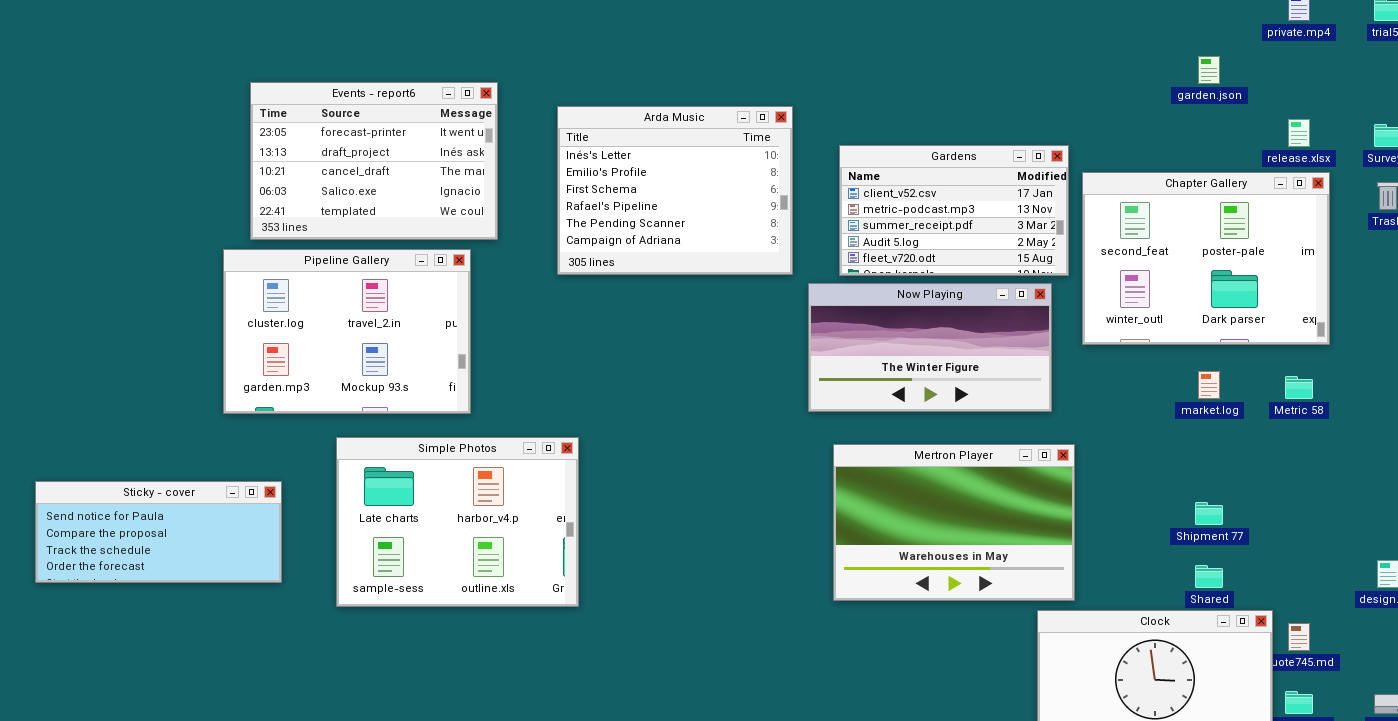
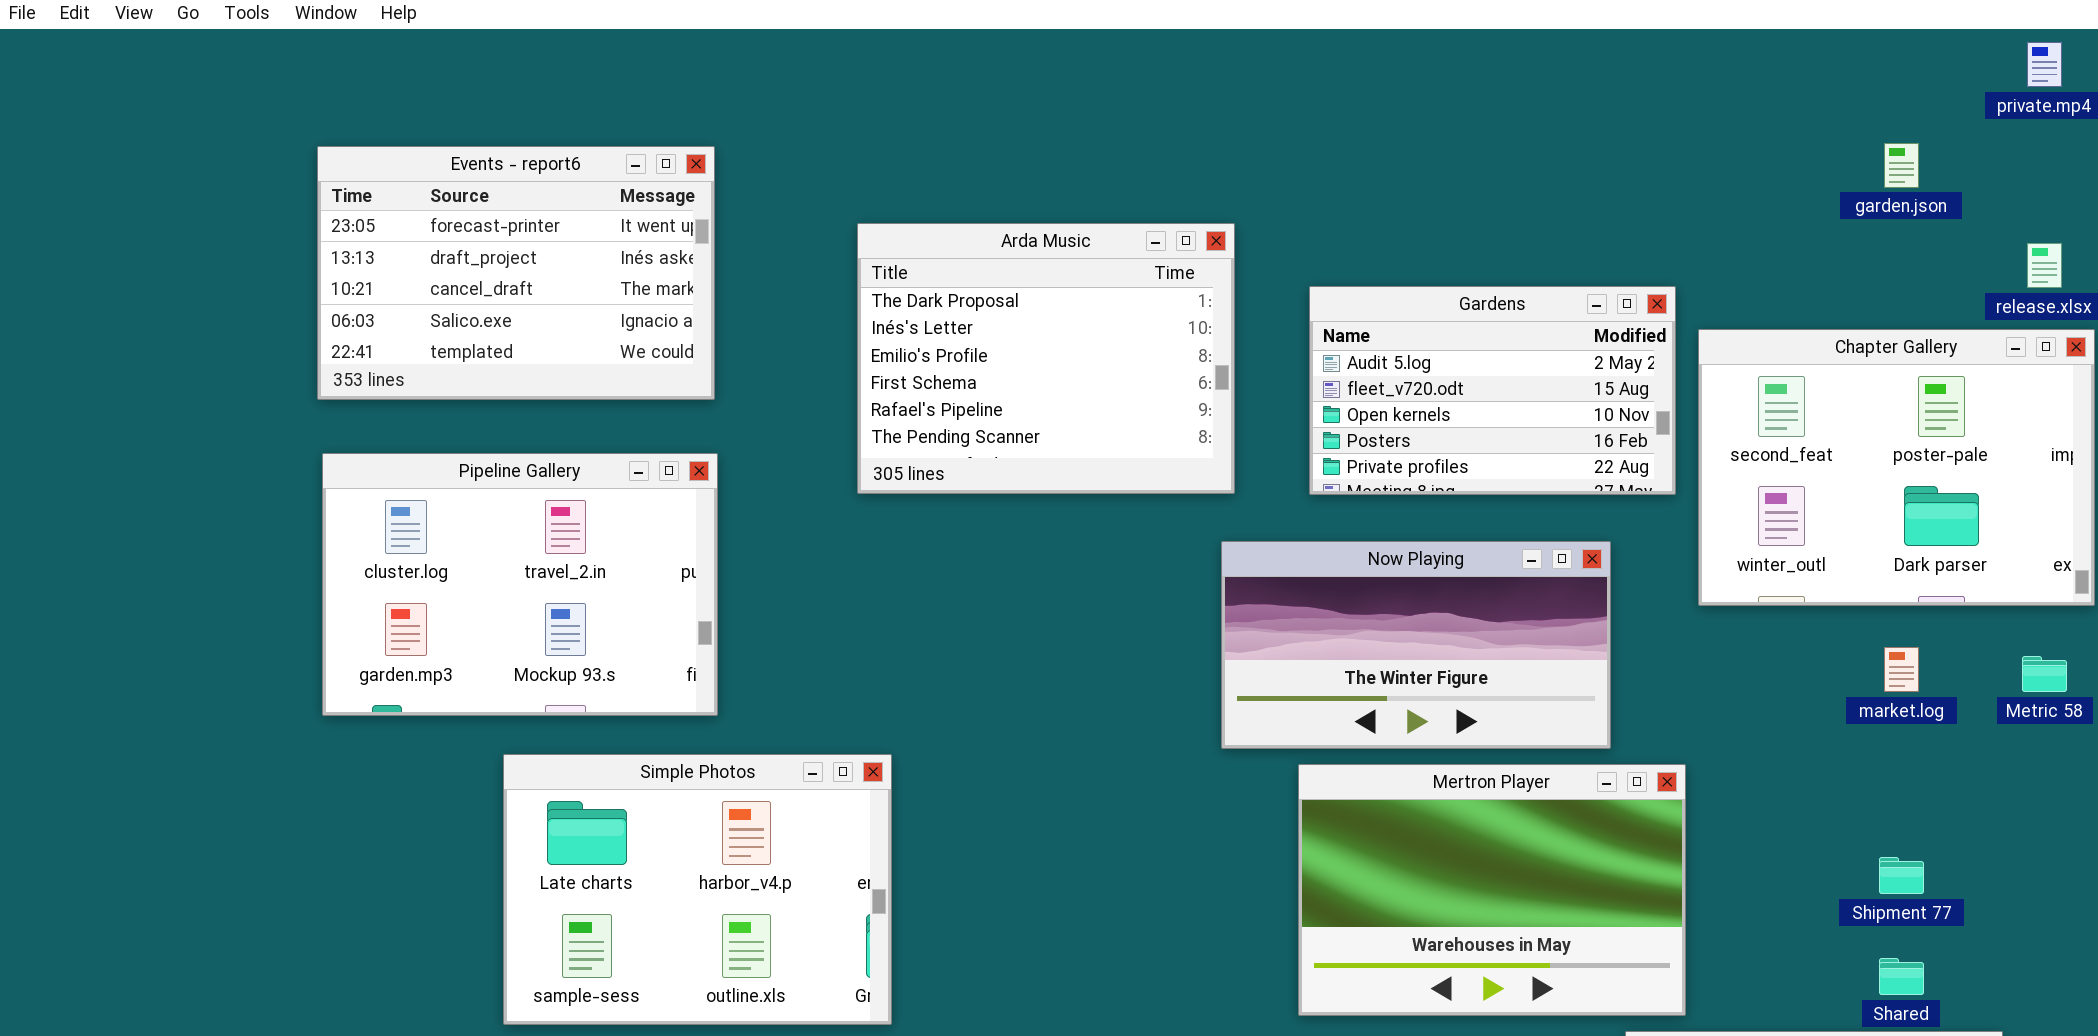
Events - report6: [250,82,498,240] -> [317,146,715,400], moved
Arda Music: [557,106,793,275] -> [857,223,1235,494], scrolled up 1 row
Gardens: [839,145,1069,276] -> [1309,286,1676,495], scrolled down 3 rows
Now Playing: [808,283,1052,412] -> [1221,541,1611,749], moved
Sticky - cover: [35,481,282,583] -> none, closed

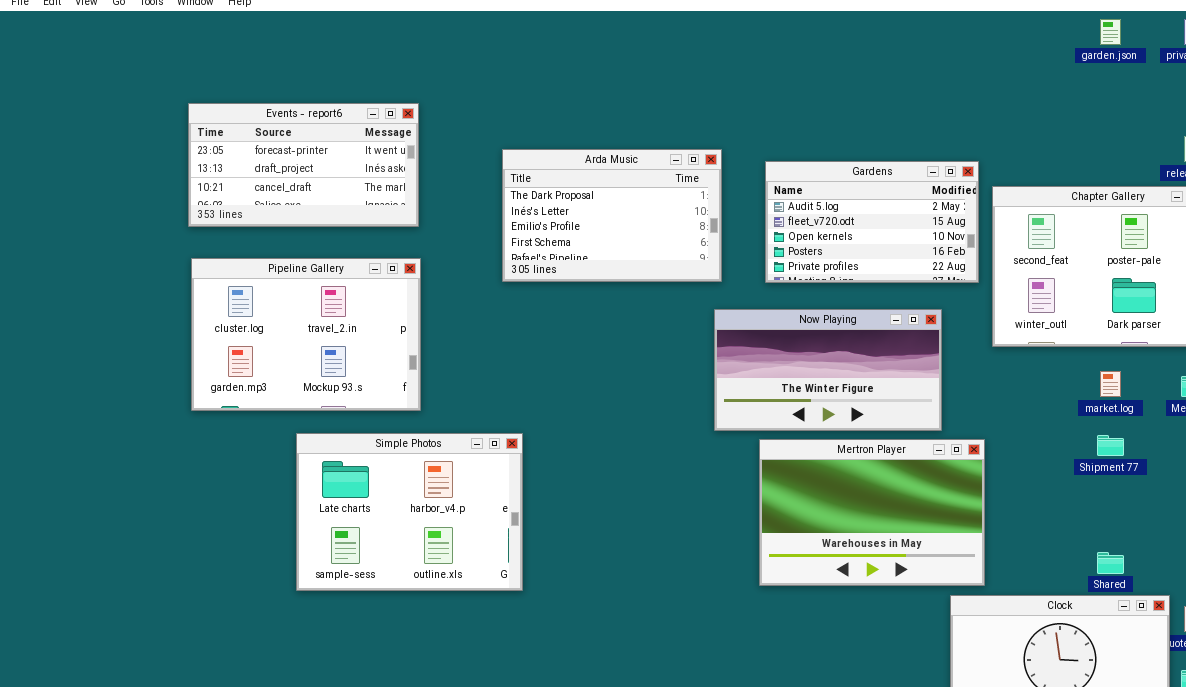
garden.json: [1884,143,1919,188] -> [1100,19,1121,45], moved
Events - report6: [317,146,715,400] -> [188,103,419,227], resized
Arda Music: [857,223,1235,494] -> [502,149,722,282], resized
Shipment 77: [1879,857,1924,894] -> [1097,435,1124,456], moved

